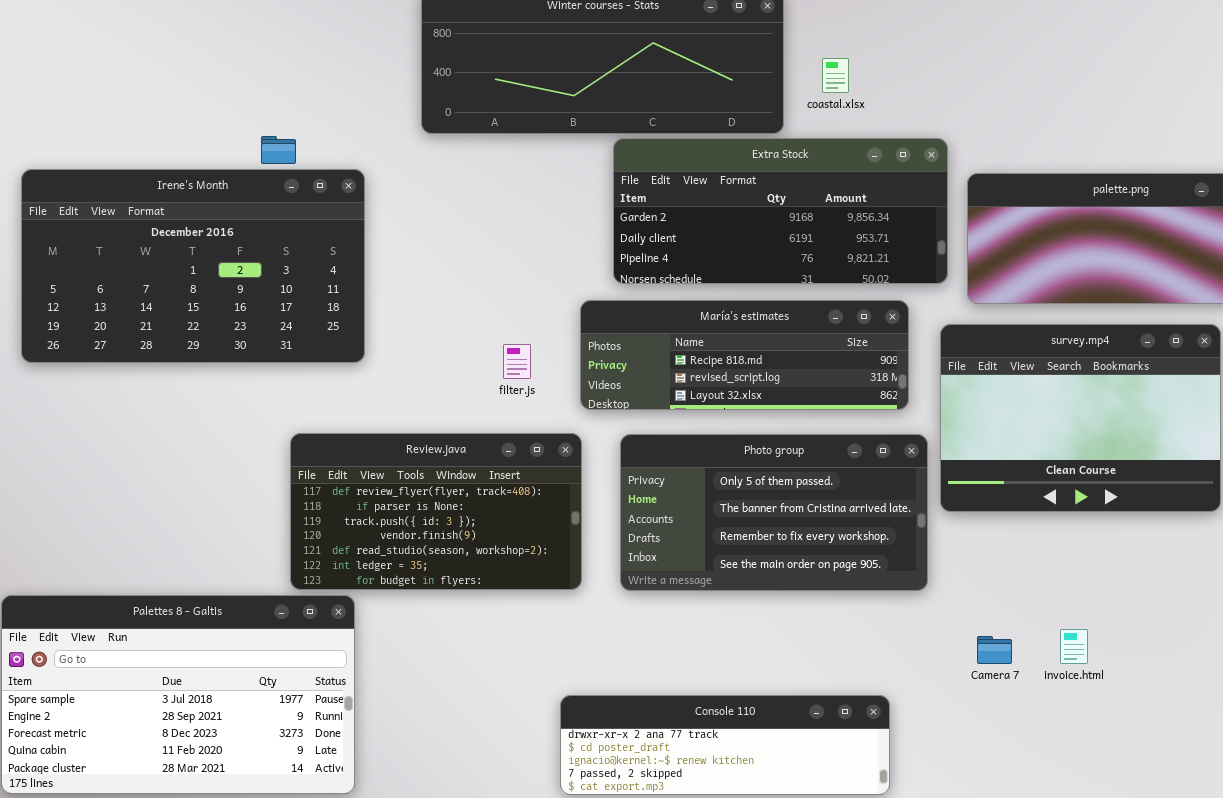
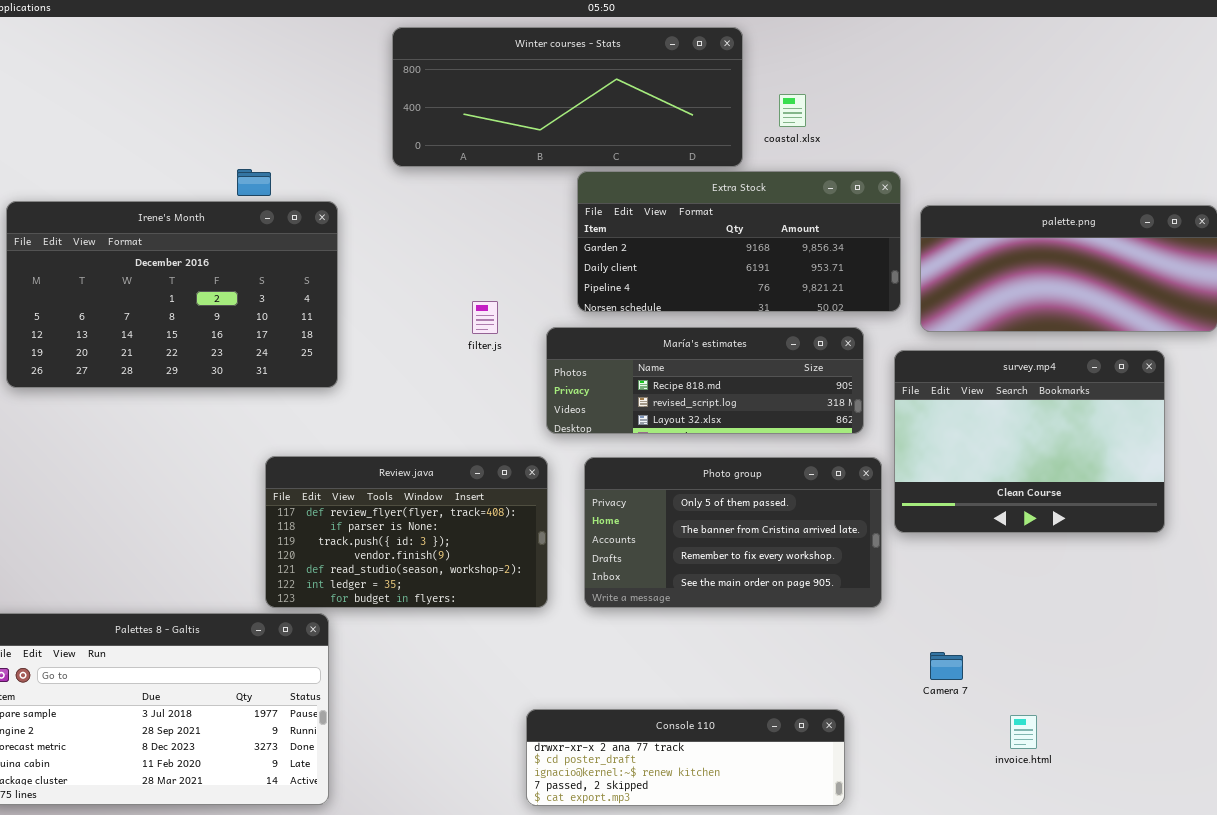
filter.js: [503,344,531,379] -> [472,301,498,334], moved
invoice.html: [1060,629,1088,664] -> [1010,715,1037,749], moved

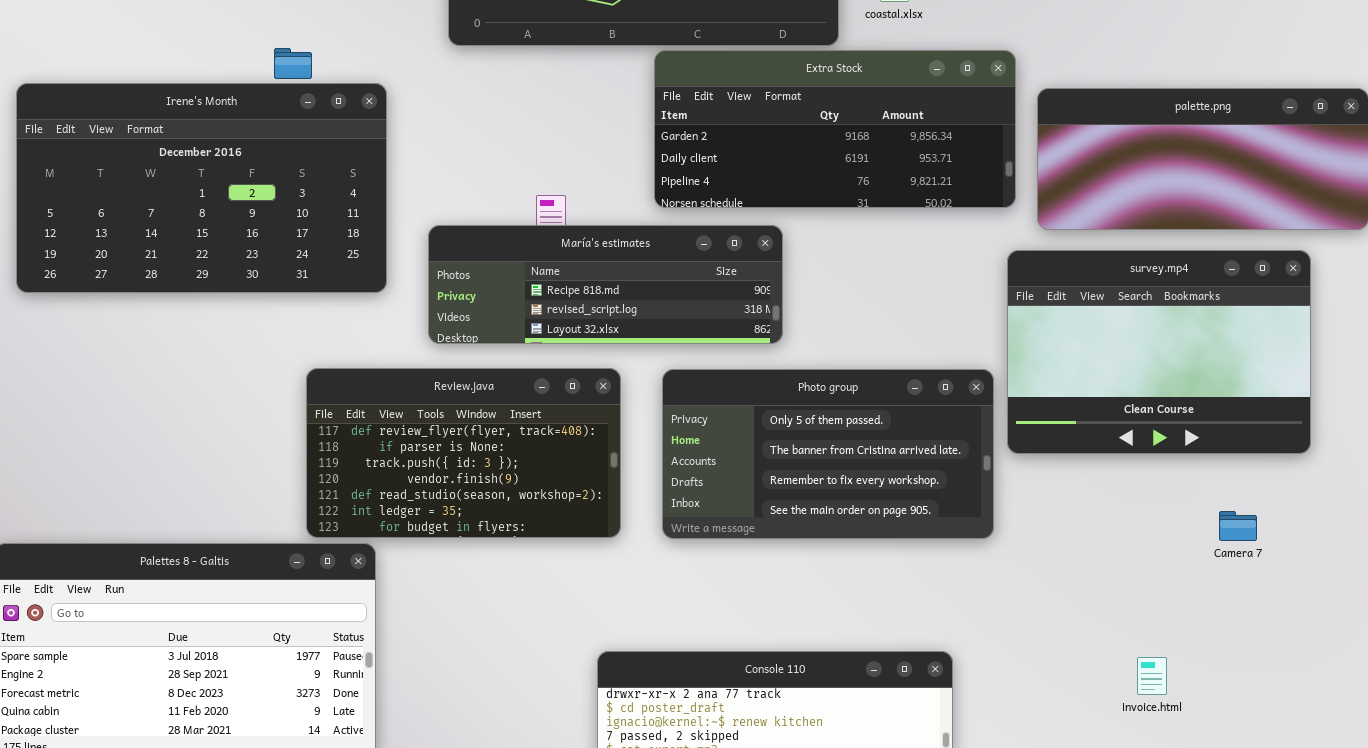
María's estimates: [546,327,864,434] -> [428,225,783,344], moved
Camera 7: [930,652,963,680] -> [1219,511,1257,541], moved

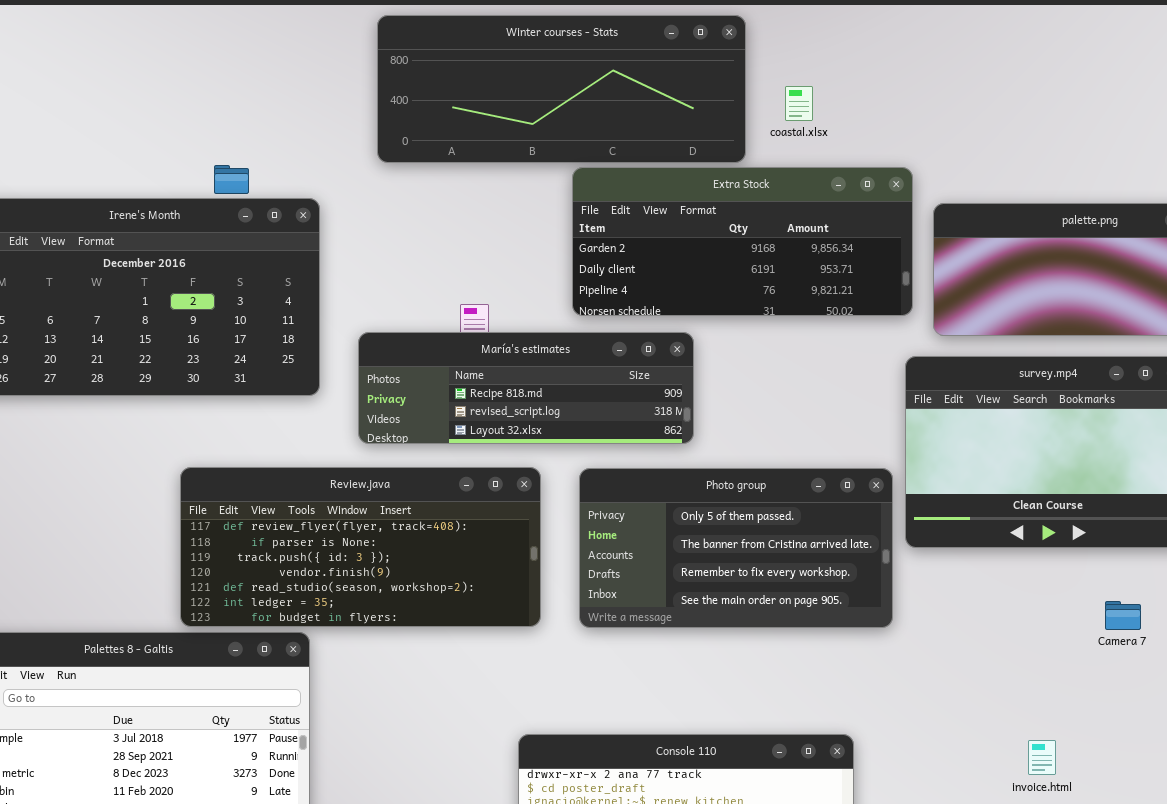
Review.java: [306,368,621,538] -> [180,467,541,627], resized

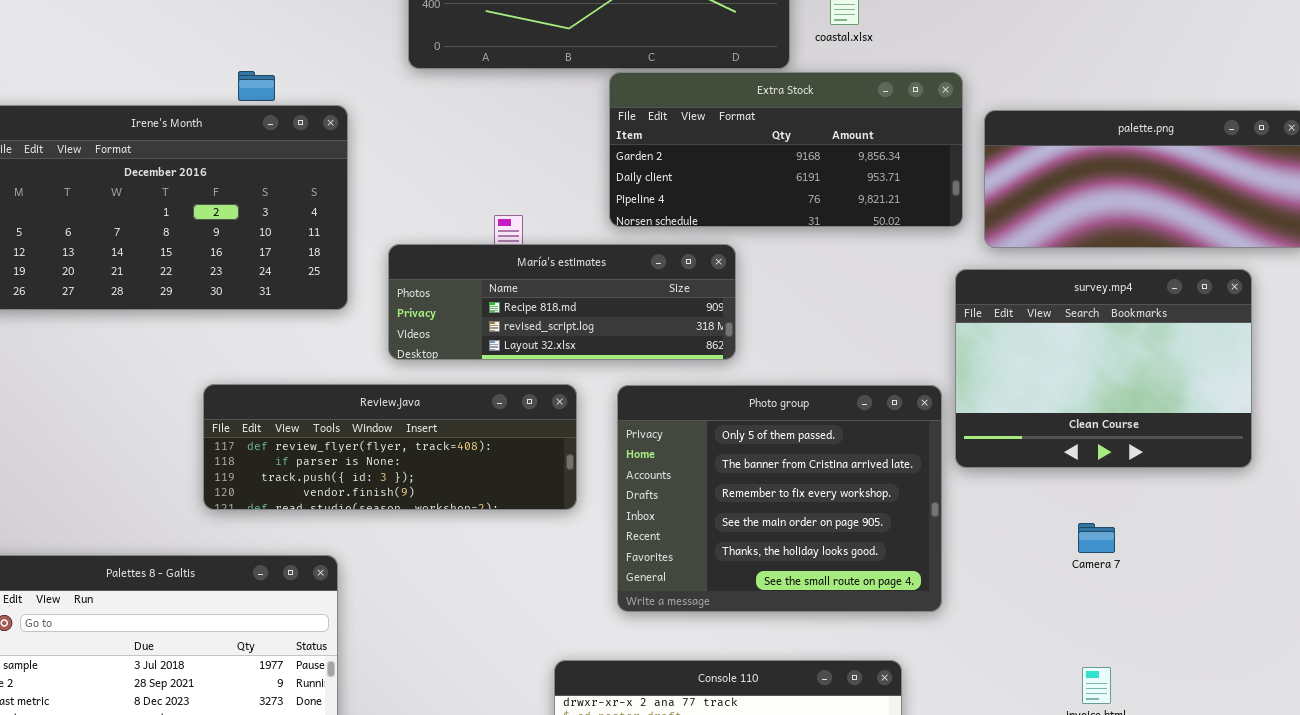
Review.java: [180,467,541,627] -> [203,384,577,510], resized
Photo group: [579,468,893,628] -> [617,385,942,612], resized
Camera 7: [1105,601,1141,630] -> [1078,523,1115,553], moved

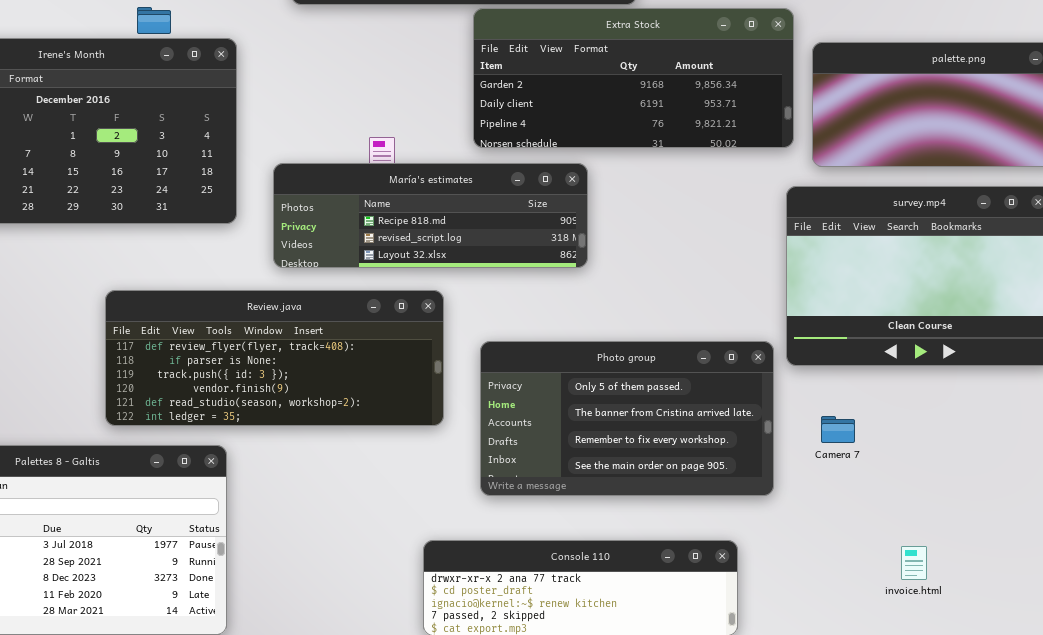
Review.java: [203,384,577,510] -> [105,290,444,426], resized
Photo group: [617,385,942,612] -> [480,341,774,496], resized
Camera 7: [1078,523,1115,553] -> [821,416,855,443], moved

